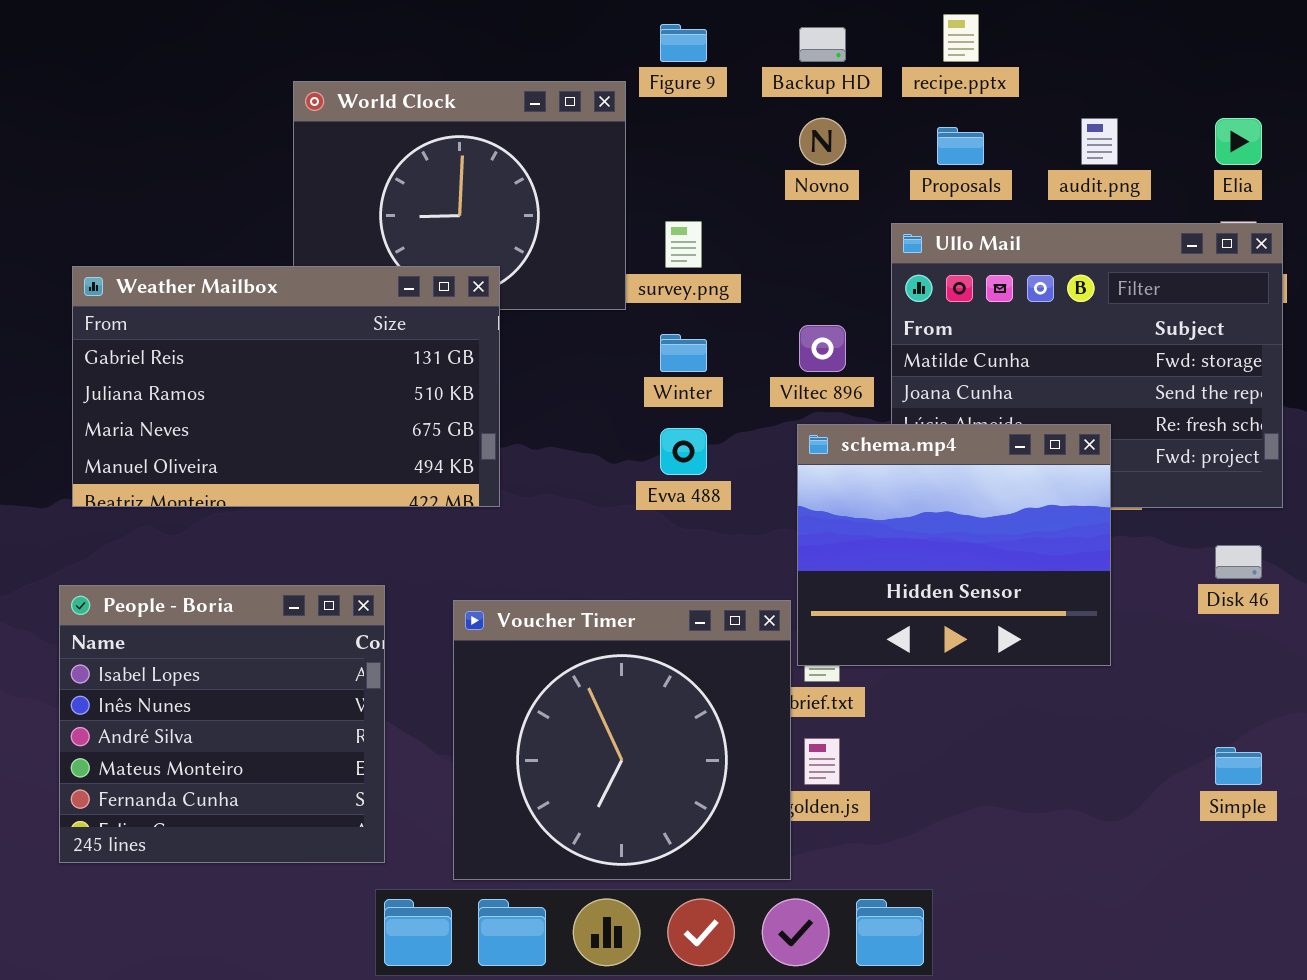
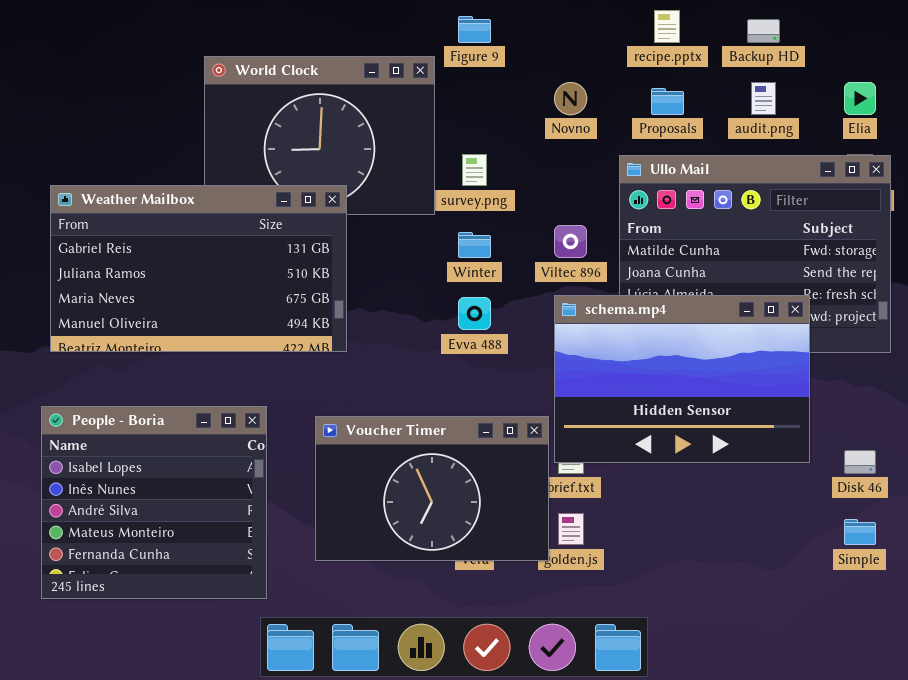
Backup HD: [799,27,846,62] -> [747,19,780,43], moved
schema.mp4: [797,424,1111,666] -> [554,295,810,463], resized
Disk 46: [1215,545,1262,579] -> [844,450,876,474], moved
Voucher Timer: [453,600,791,880] -> [315,416,549,561], resized

